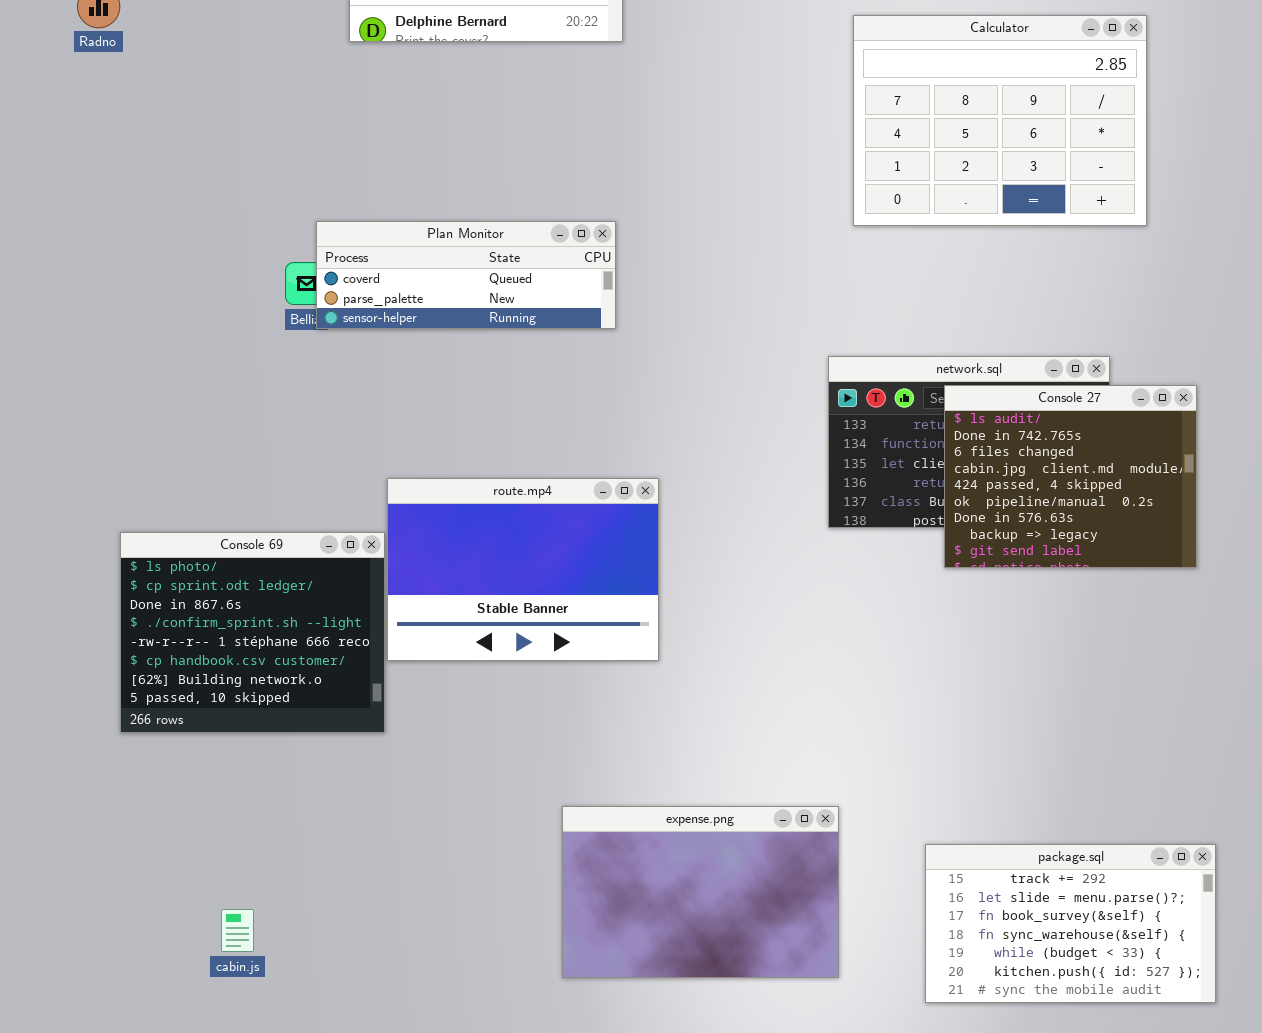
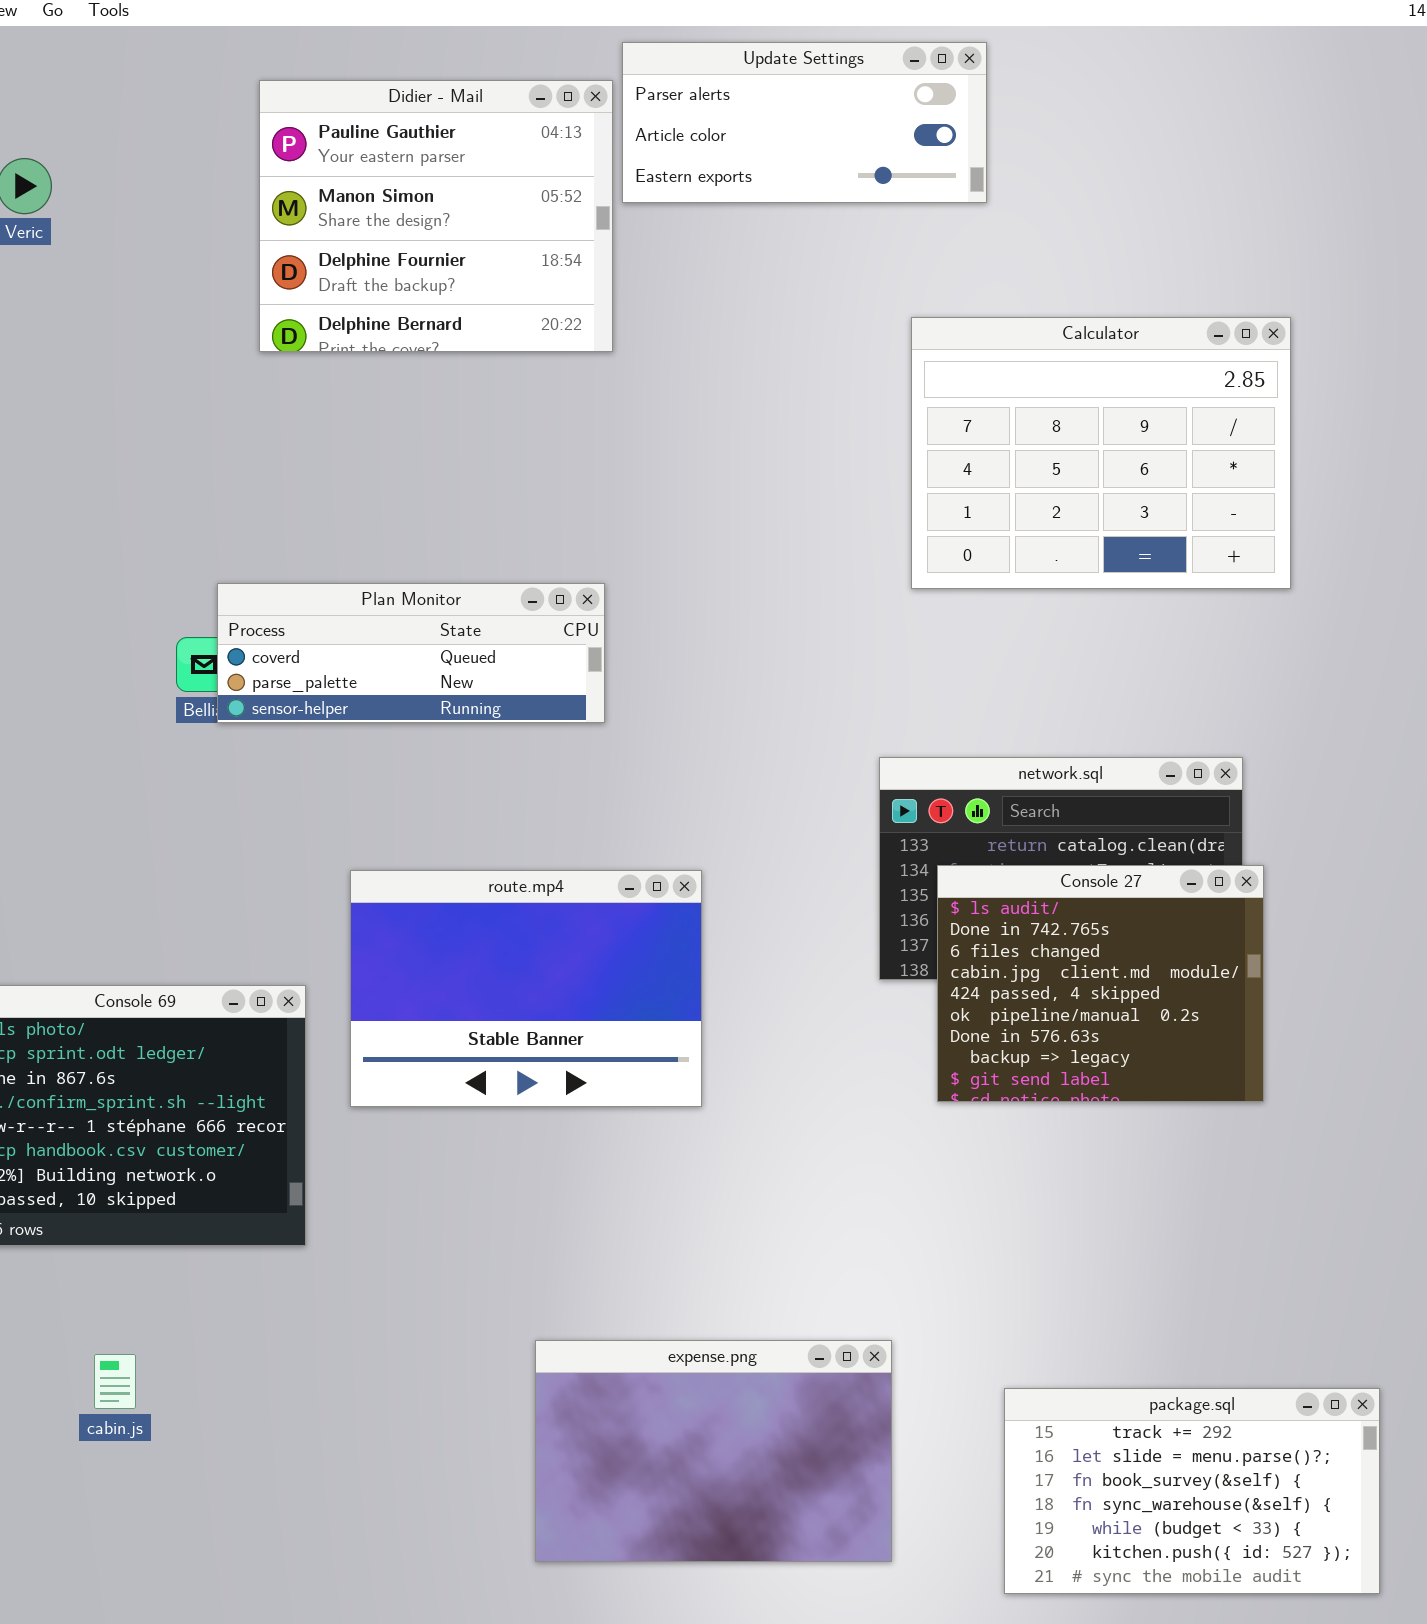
Console 27: [944,385,1197,568] -> [937,865,1264,1102], moved
route.mp4: [387,478,659,661] -> [350,870,702,1107], moved
cabin.js: [221,909,254,952] -> [94,1354,136,1409], moved

